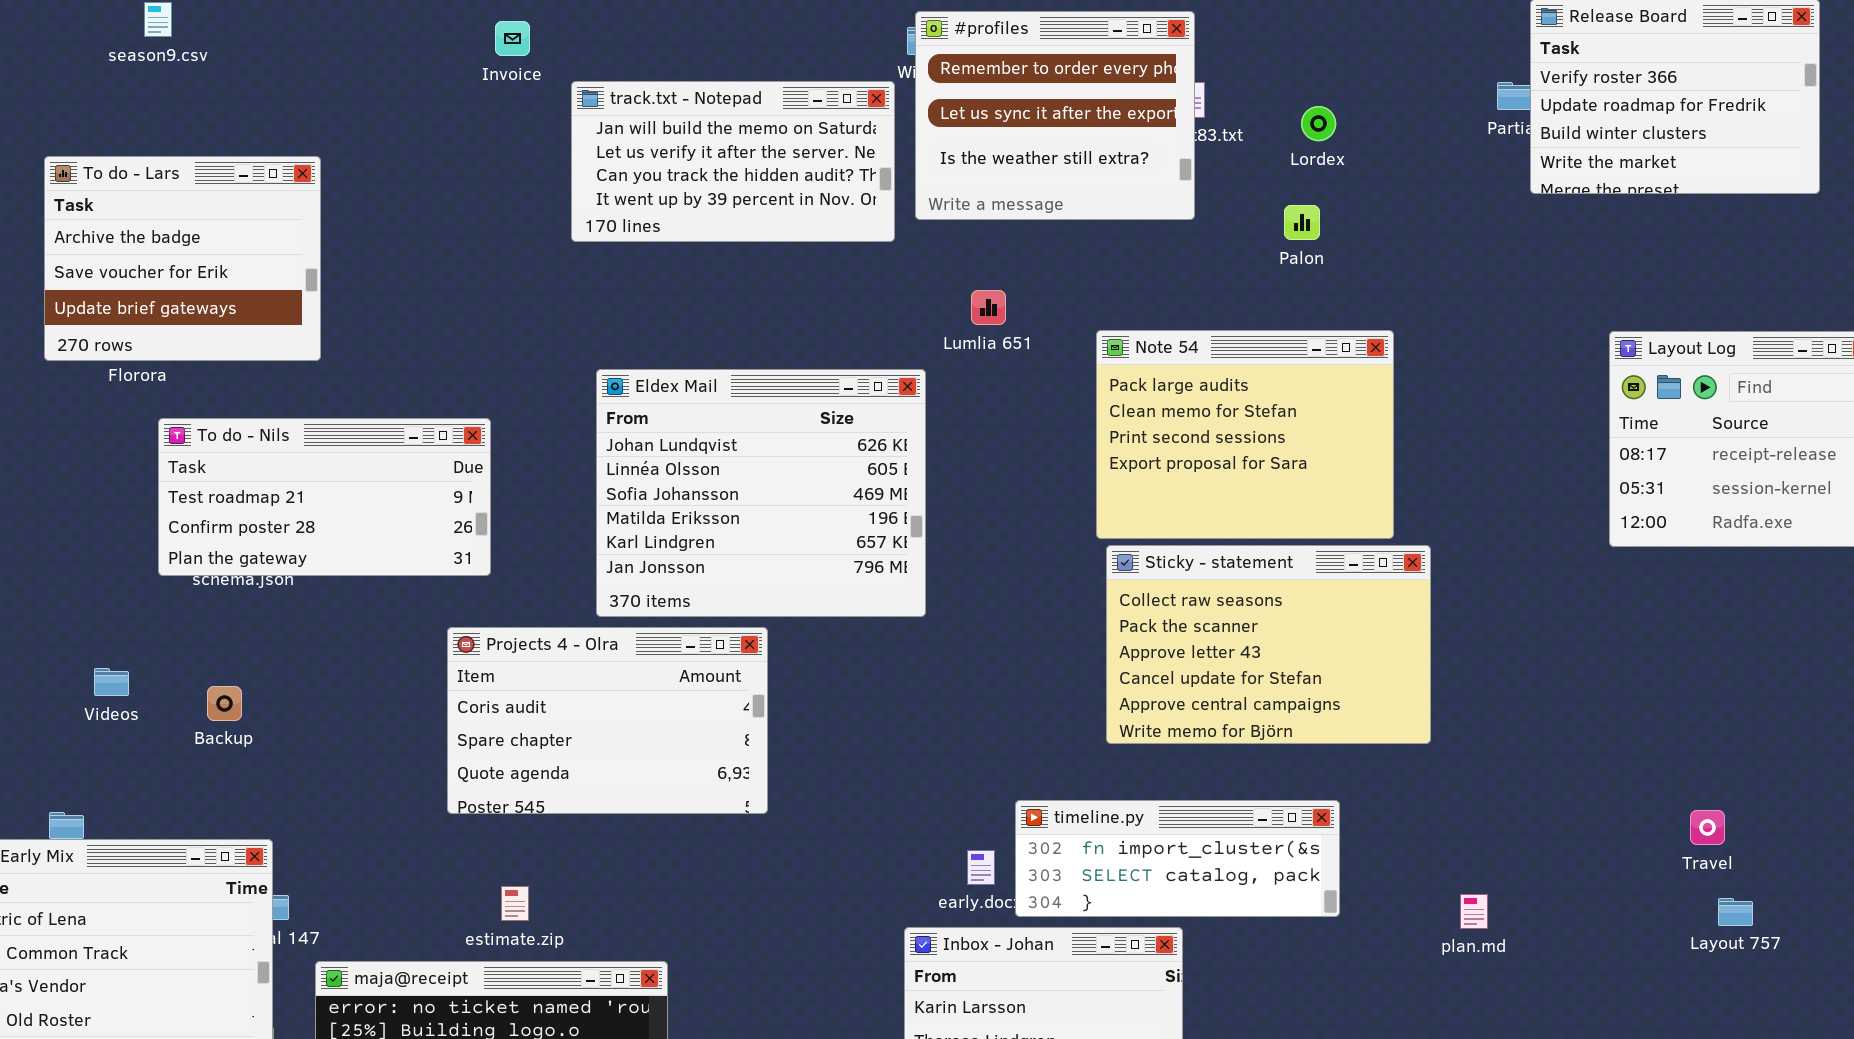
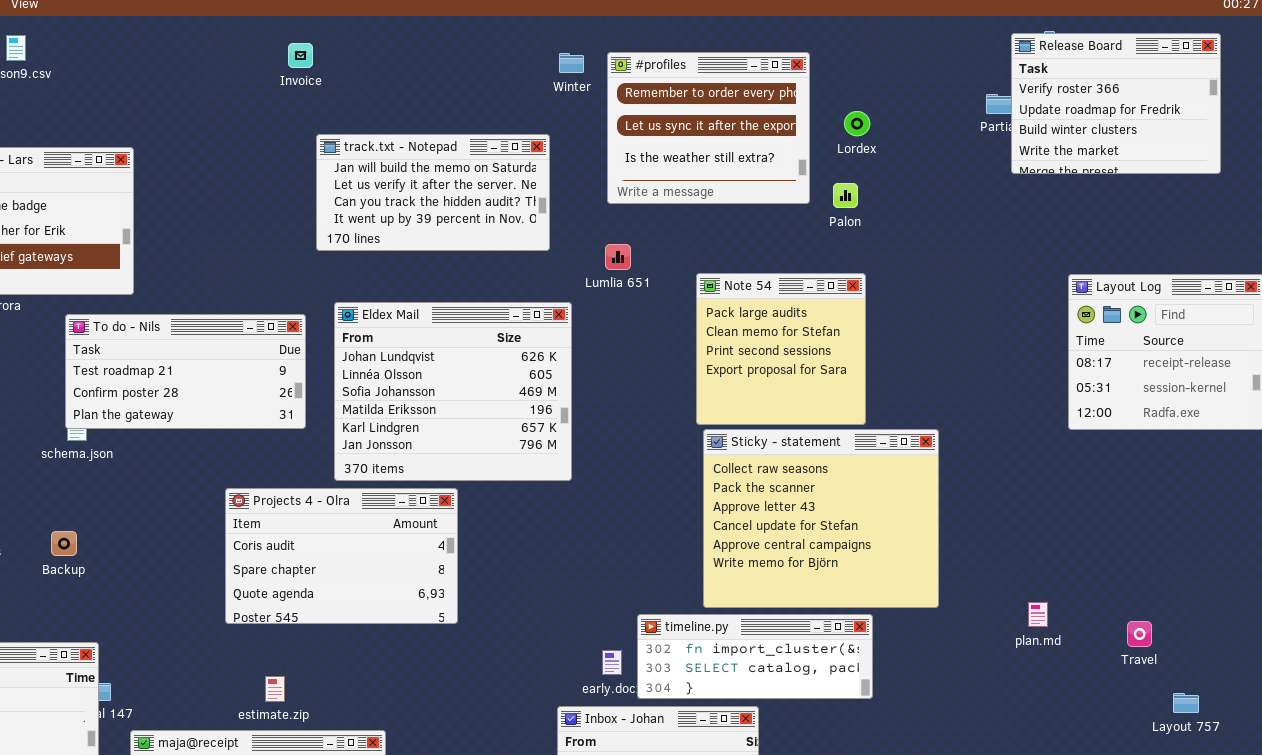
#profiles: [915,11,1195,220] -> [607,52,810,204], moved
Invoice: [495,21,530,56] -> [288,43,313,68], moved
track.txt - Notepad: [571,81,895,242] -> [316,134,550,251], moved
Note 54: [1096,330,1394,539] -> [696,273,866,425], resized
To do - Nils: [158,418,491,576] -> [65,314,306,429], moved
Sticky - statement: [1106,545,1431,744] -> [703,429,939,608], resized
plan.md: [1460,894,1488,929] -> [1028,602,1048,627], moved
Layout 757: [1718,898,1753,926] -> [1173,693,1199,713], moved

